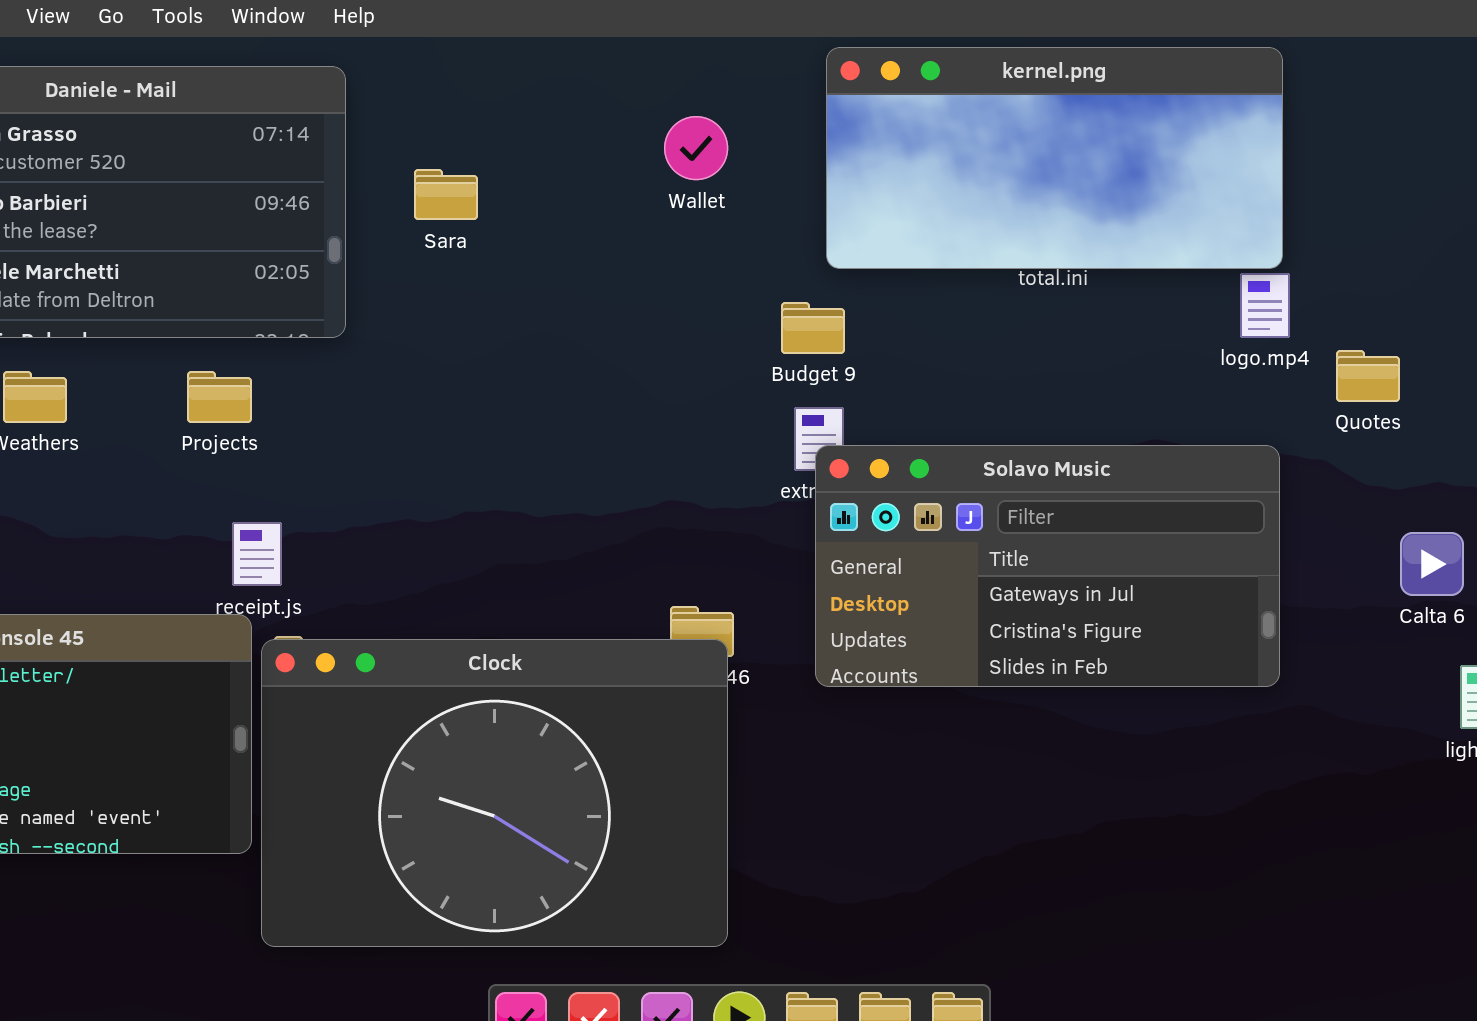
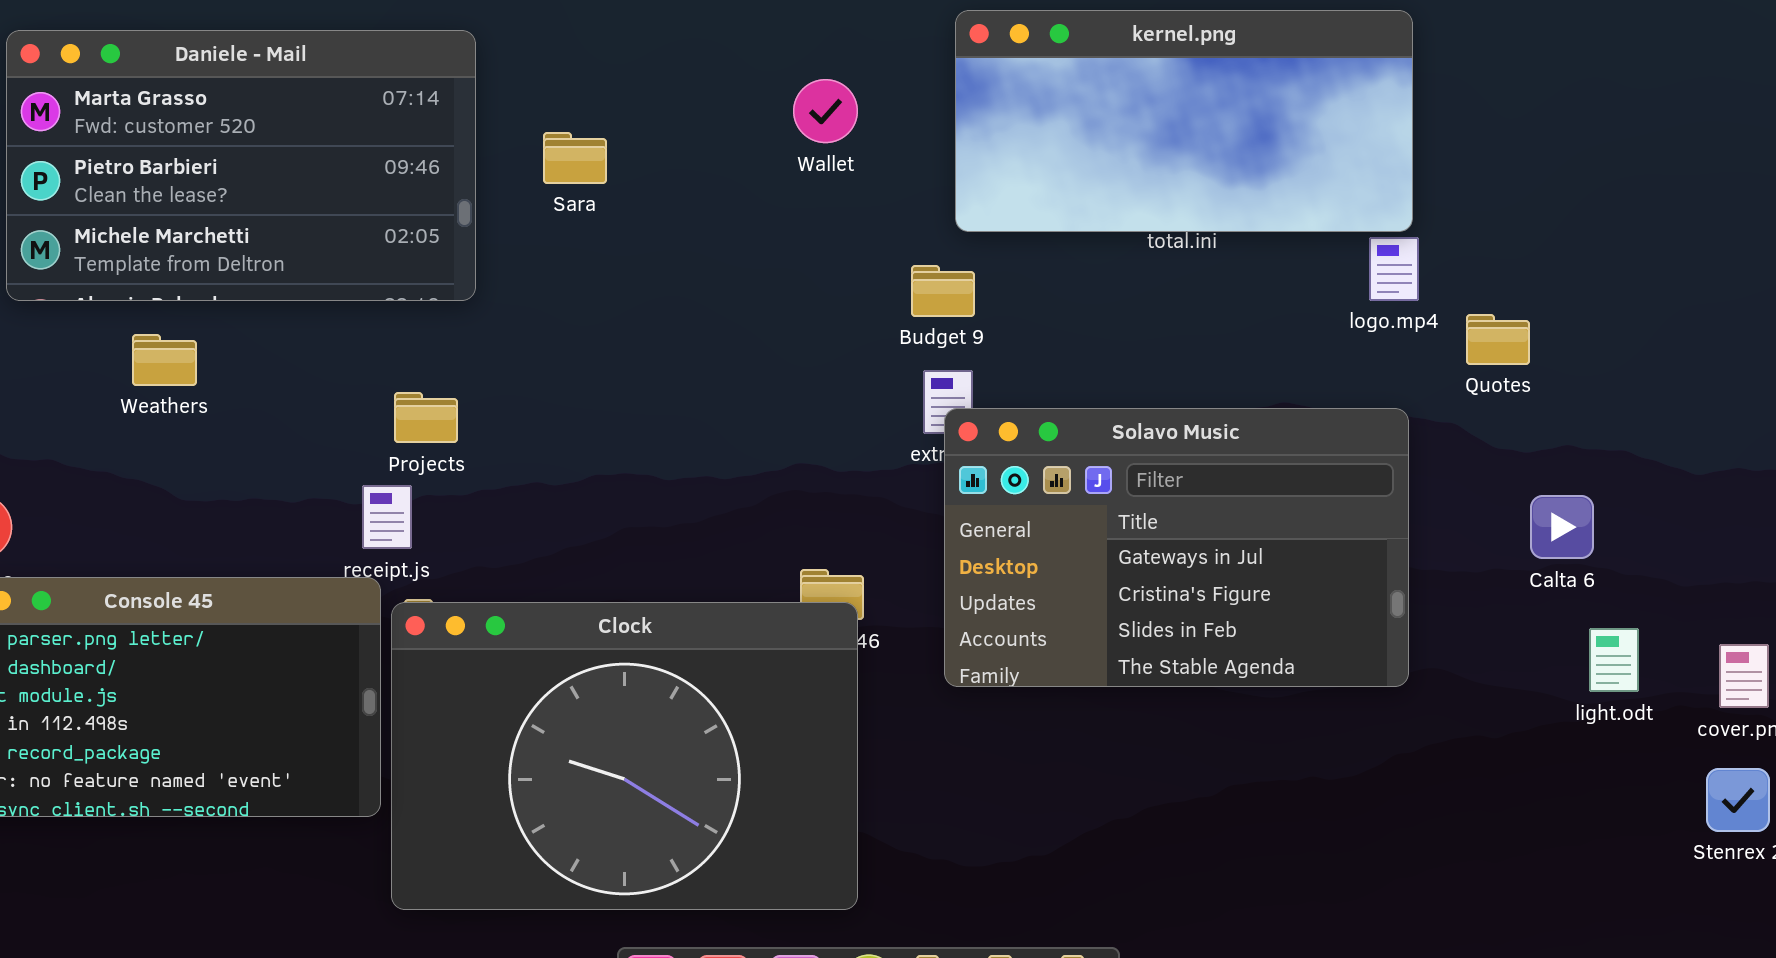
Projects: [187,371,252,423] -> [394,392,458,443], moved
Solavo Music: [815,445,1280,687] -> [944,408,1409,687], resized

